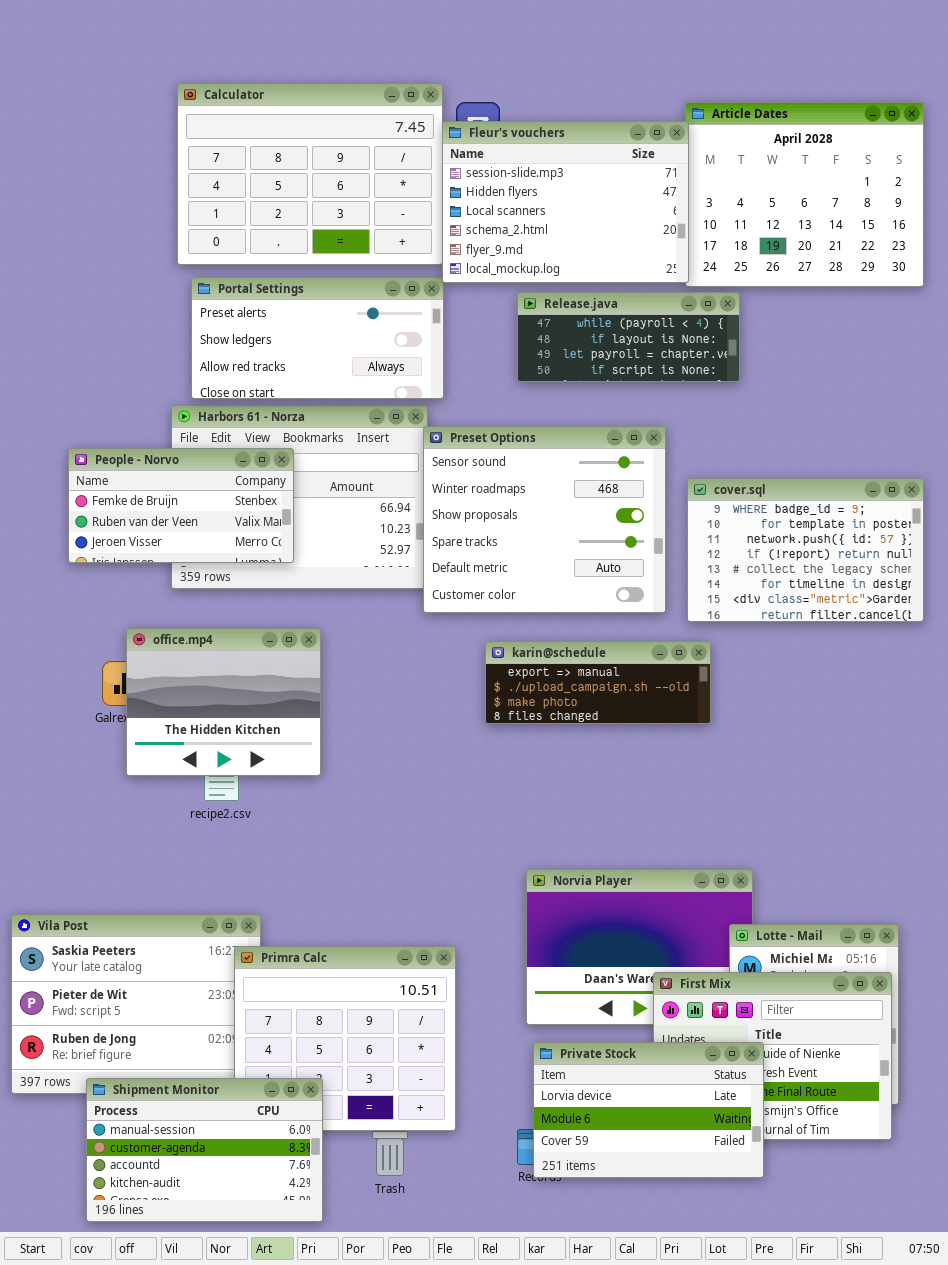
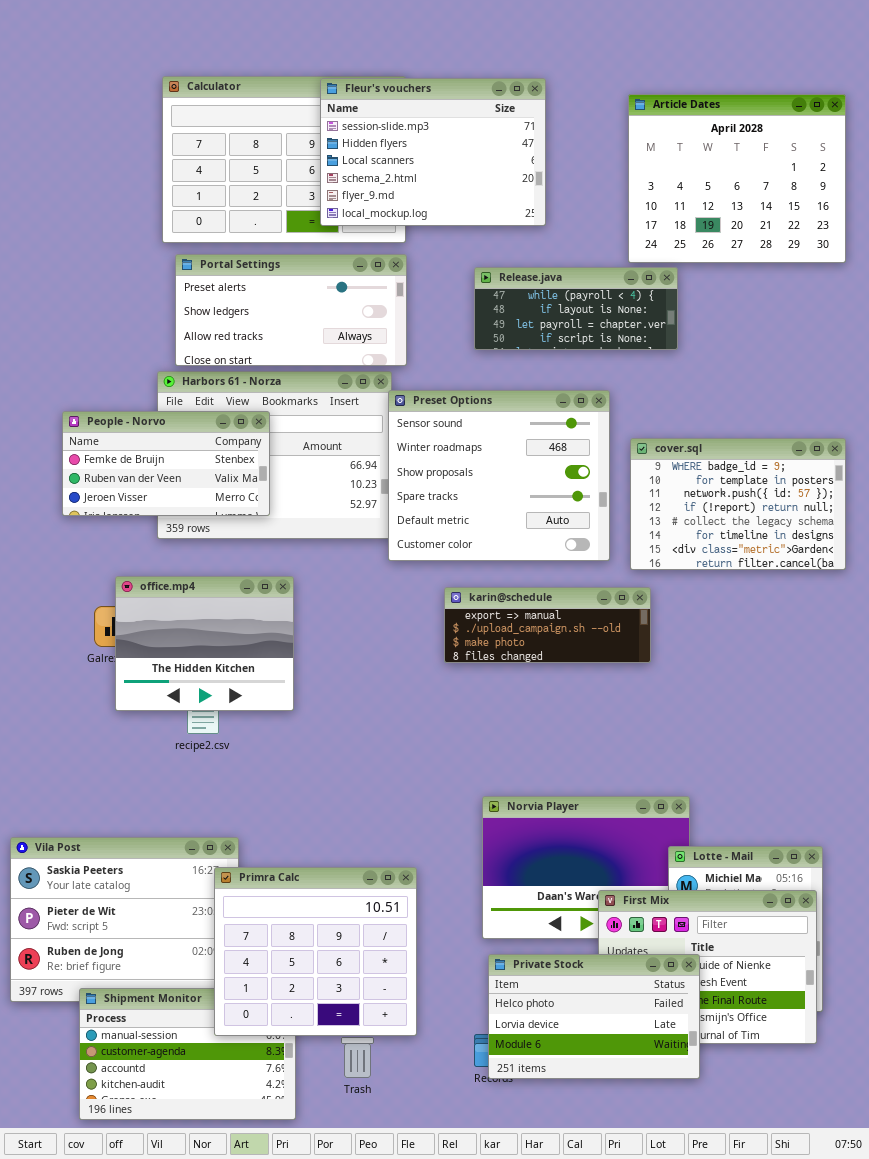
Fleur's vouchers: [442,121,689,283] -> [320,78,546,226], moved
Primra Calc: [234,946,456,1131] -> [214,867,417,1036], raised
Private Stock: [533,1042,764,1178] -> [488,954,700,1079], scrolled up 1 row

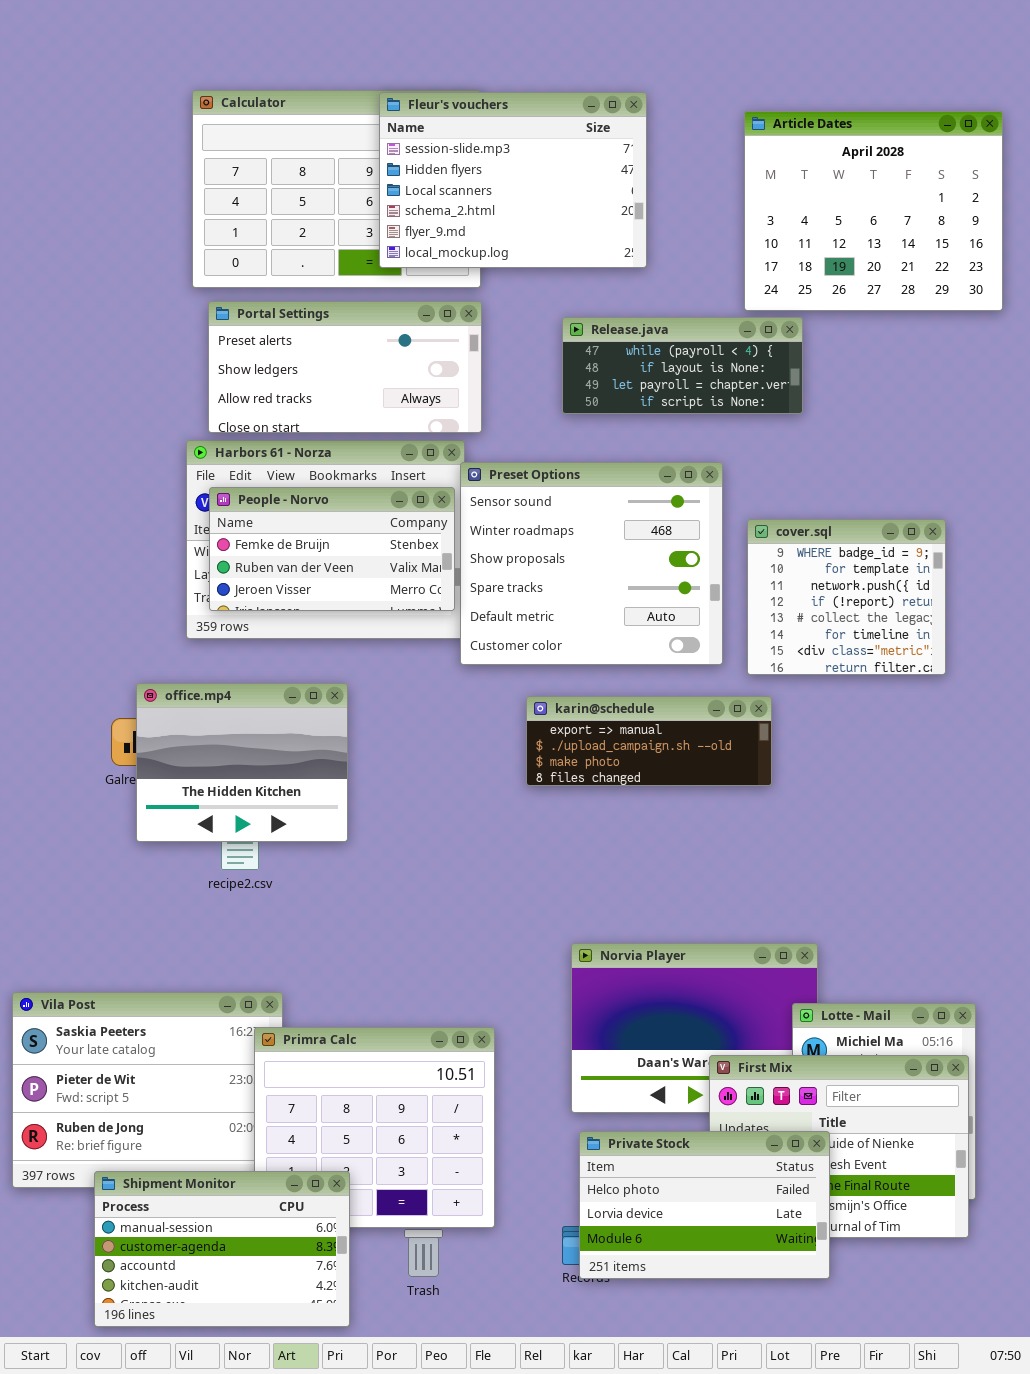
People - Norvo: [62,411,270,516] -> [209,487,455,611], moved
cover.sql: [630,438,846,570] -> [747,519,946,675], resized
Shipment Monitor: [79,988,296,1120] -> [94,1171,350,1327], raised

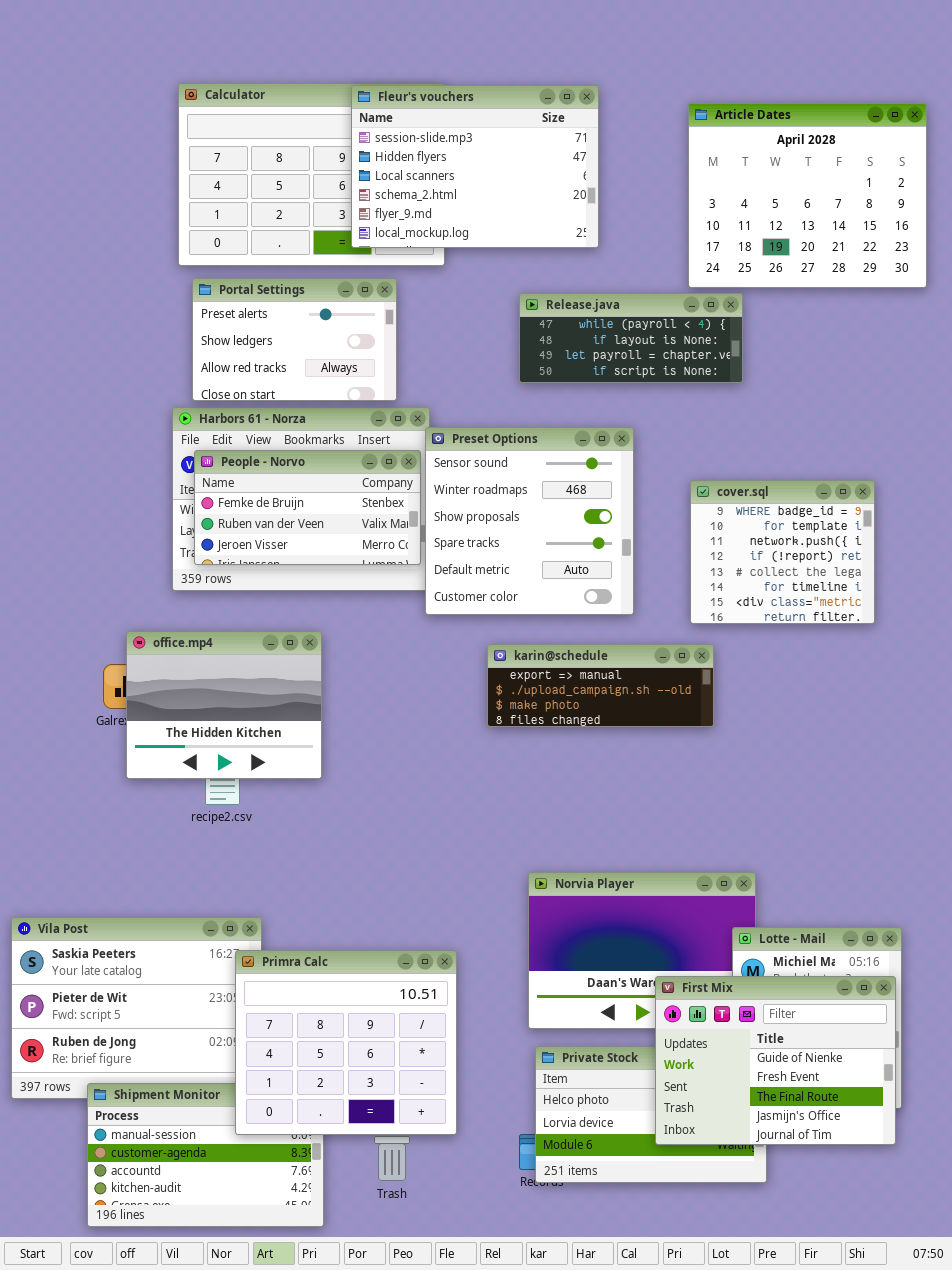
Portal Settings: [208,301,482,433] -> [192,278,397,401], resized
Preset Options: [460,462,723,665] -> [425,427,634,615], resized
Primra Calc: [254,1027,495,1228] -> [235,950,457,1135], raised
First Mix: [709,1055,969,1238] -> [655,976,896,1145], raised

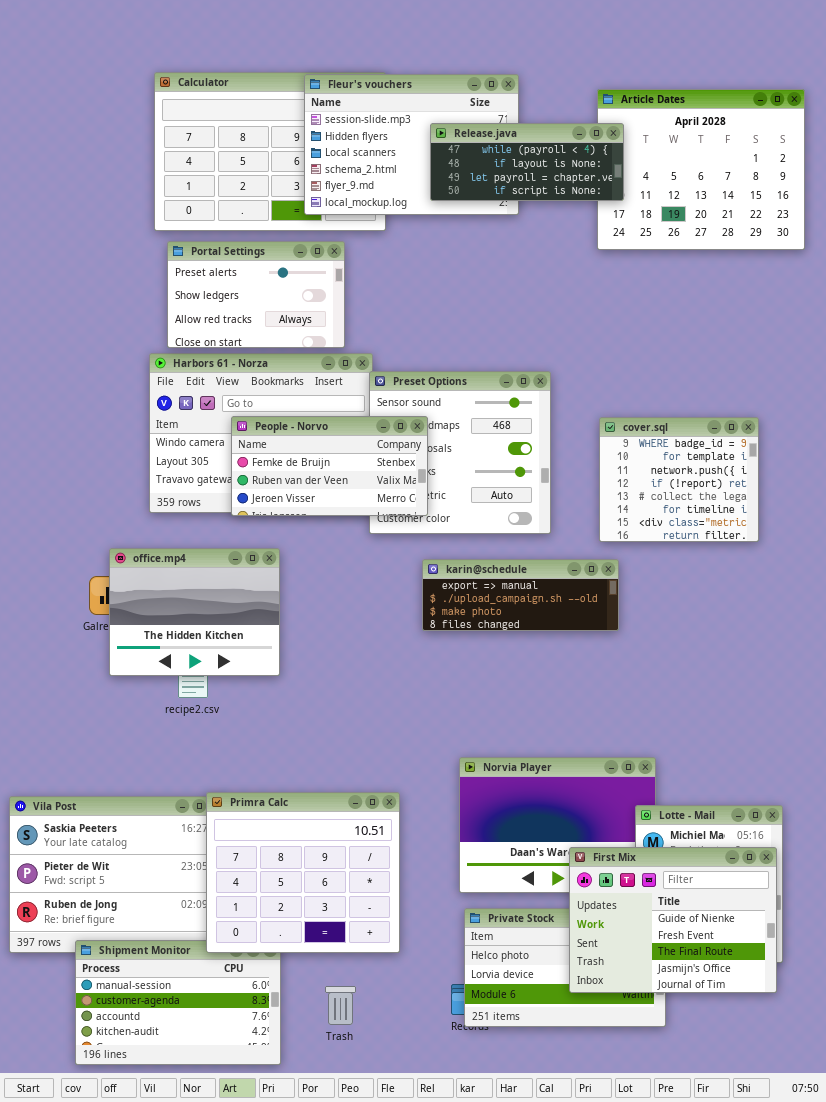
Release.java: [519,293,743,383] -> [430,123,624,201], moved
People - Norvo: [194,450,421,565] -> [231,416,428,516], moved
Primra Calc: [235,950,457,1135] -> [206,792,400,953], moved

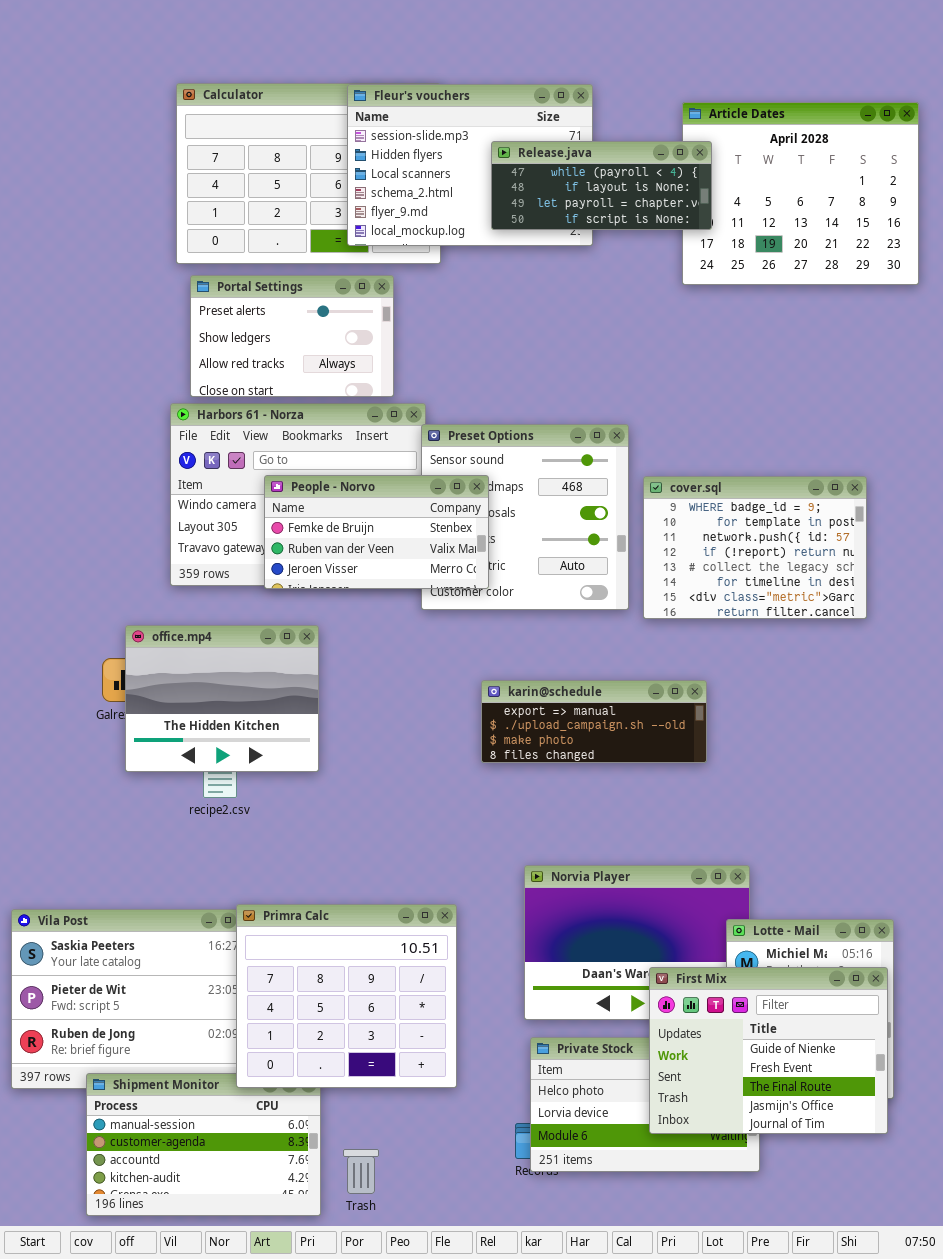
cover.sql: [599,417,759,542] -> [643,476,867,619], resized
karin@schedule: [422,559,619,631] -> [481,680,707,763], moved
Trash: [325,986,356,1025] -> [343,1149,379,1194], moved

